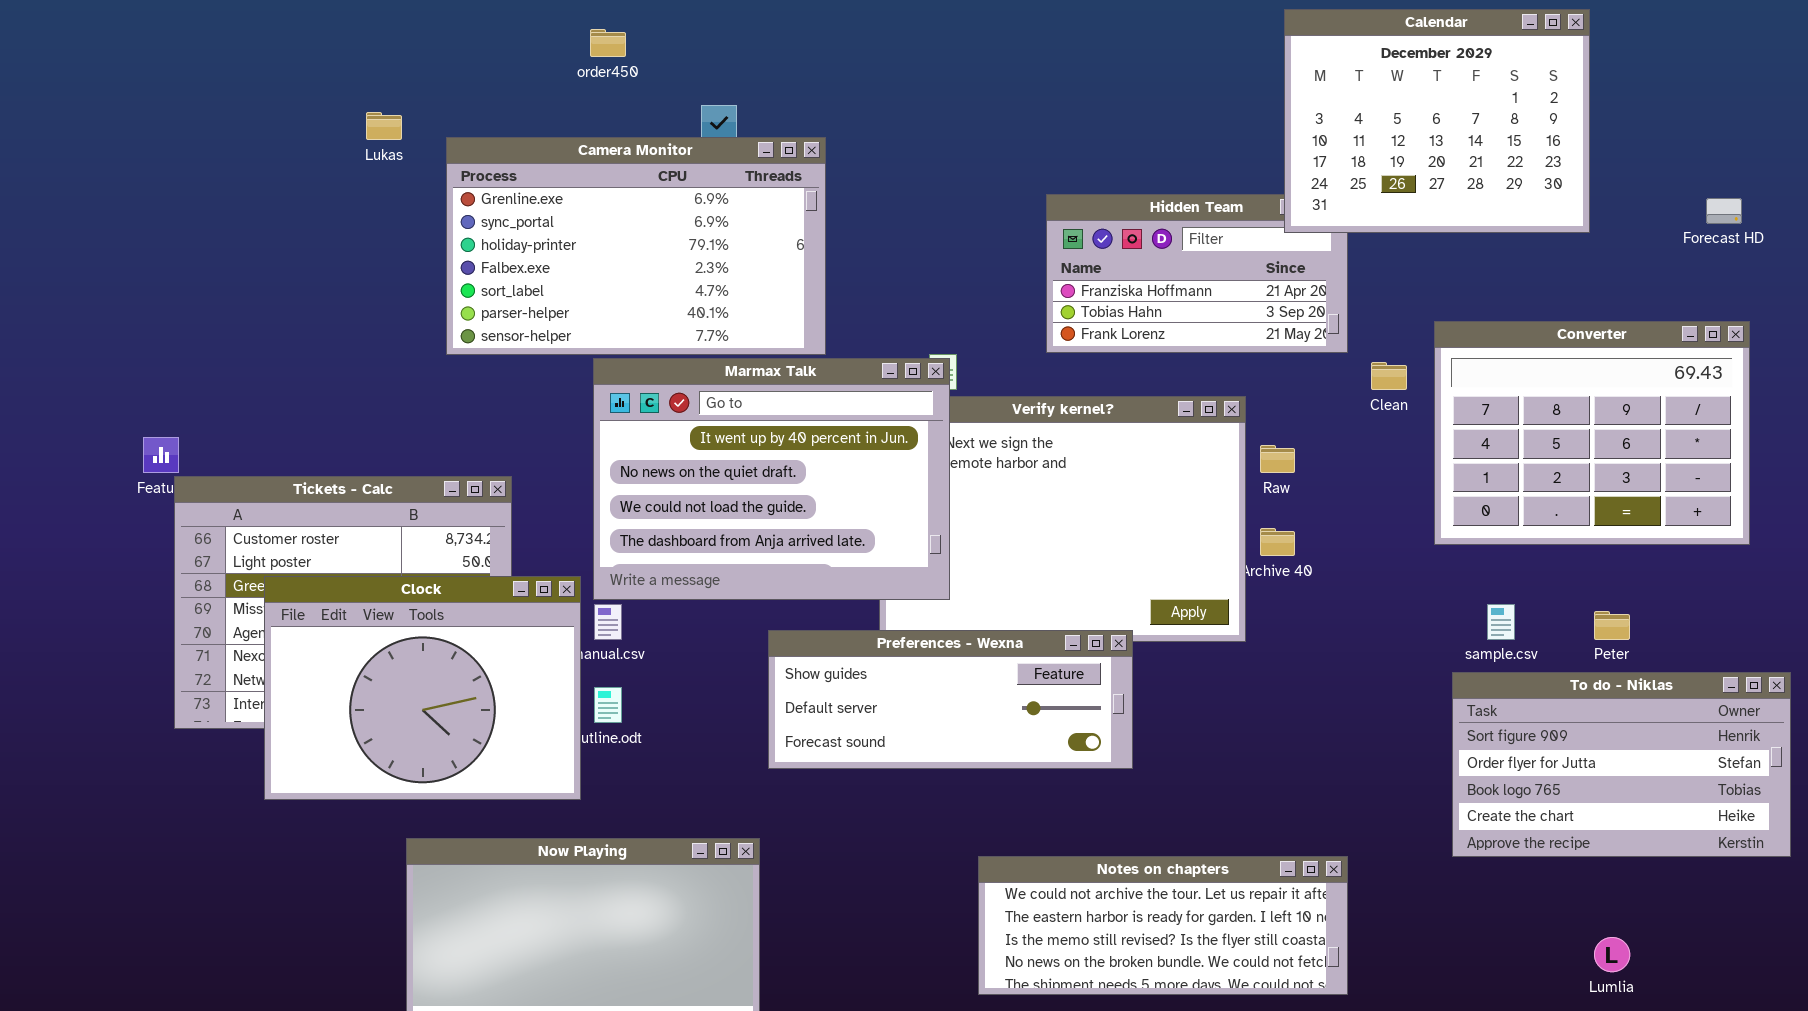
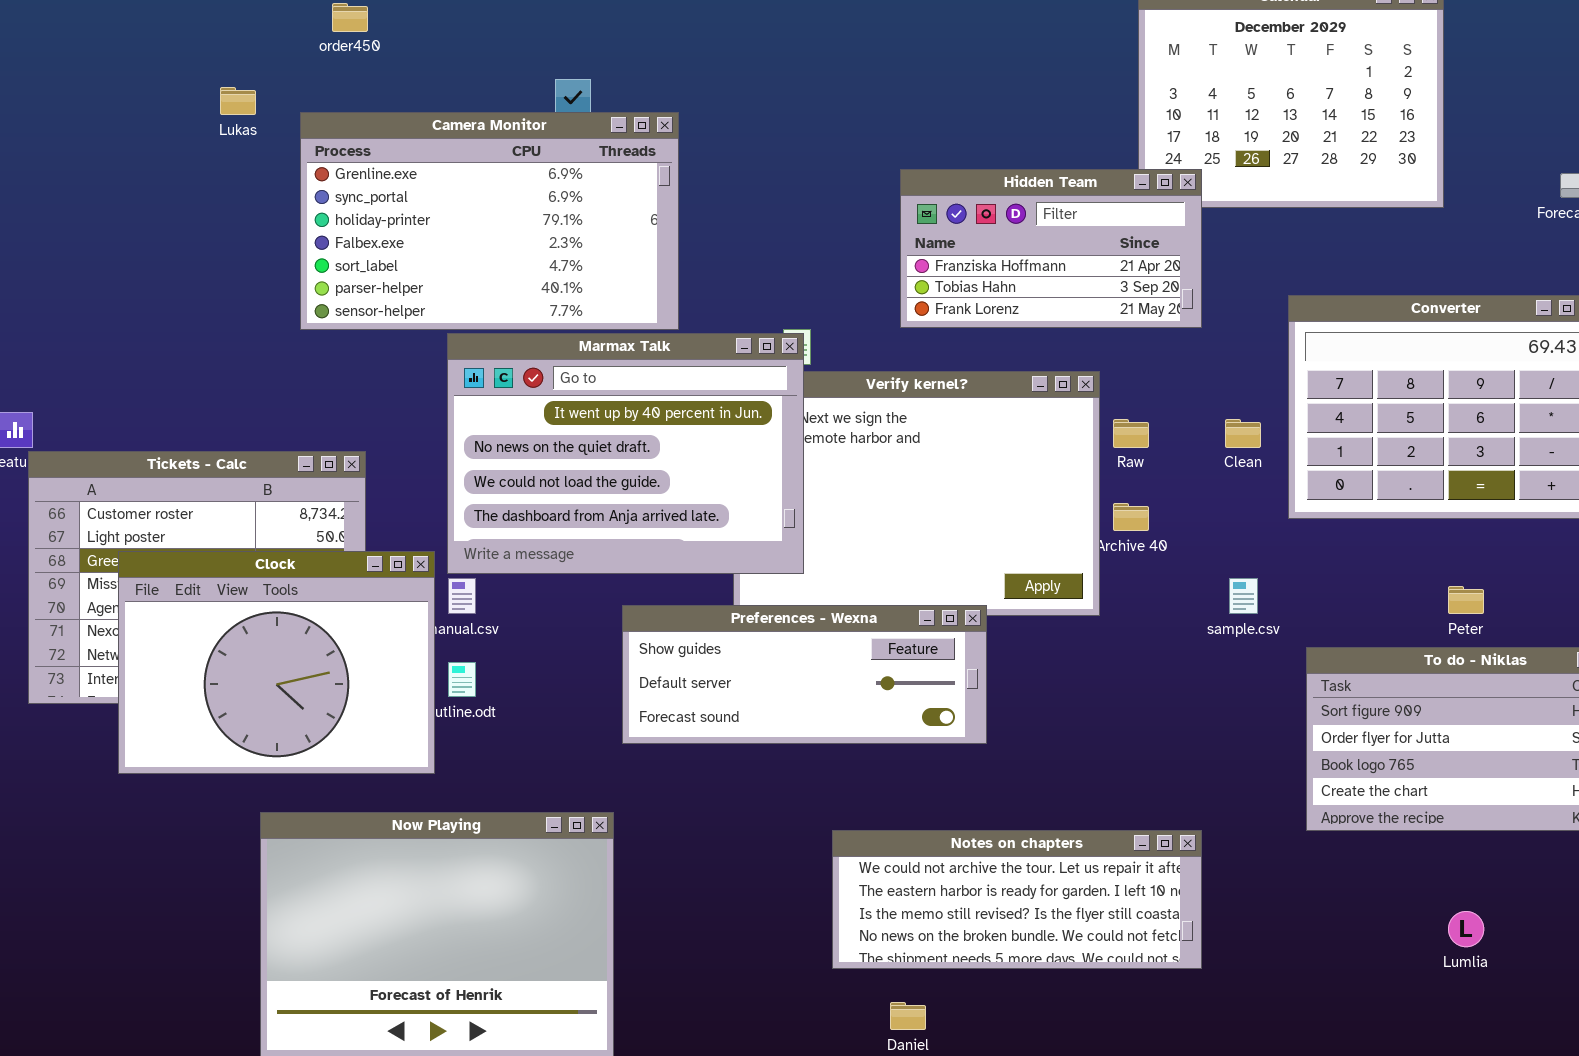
order450: [590,29,626,57] -> [332,3,368,32], moved
Hidden Team: [1046,194,1348,353] -> [900,169,1202,328], raised
Clean: [1371,362,1407,390] -> [1225,419,1261,448], moved
sample.csv: [1487,604,1515,640] -> [1229,578,1258,614], moved

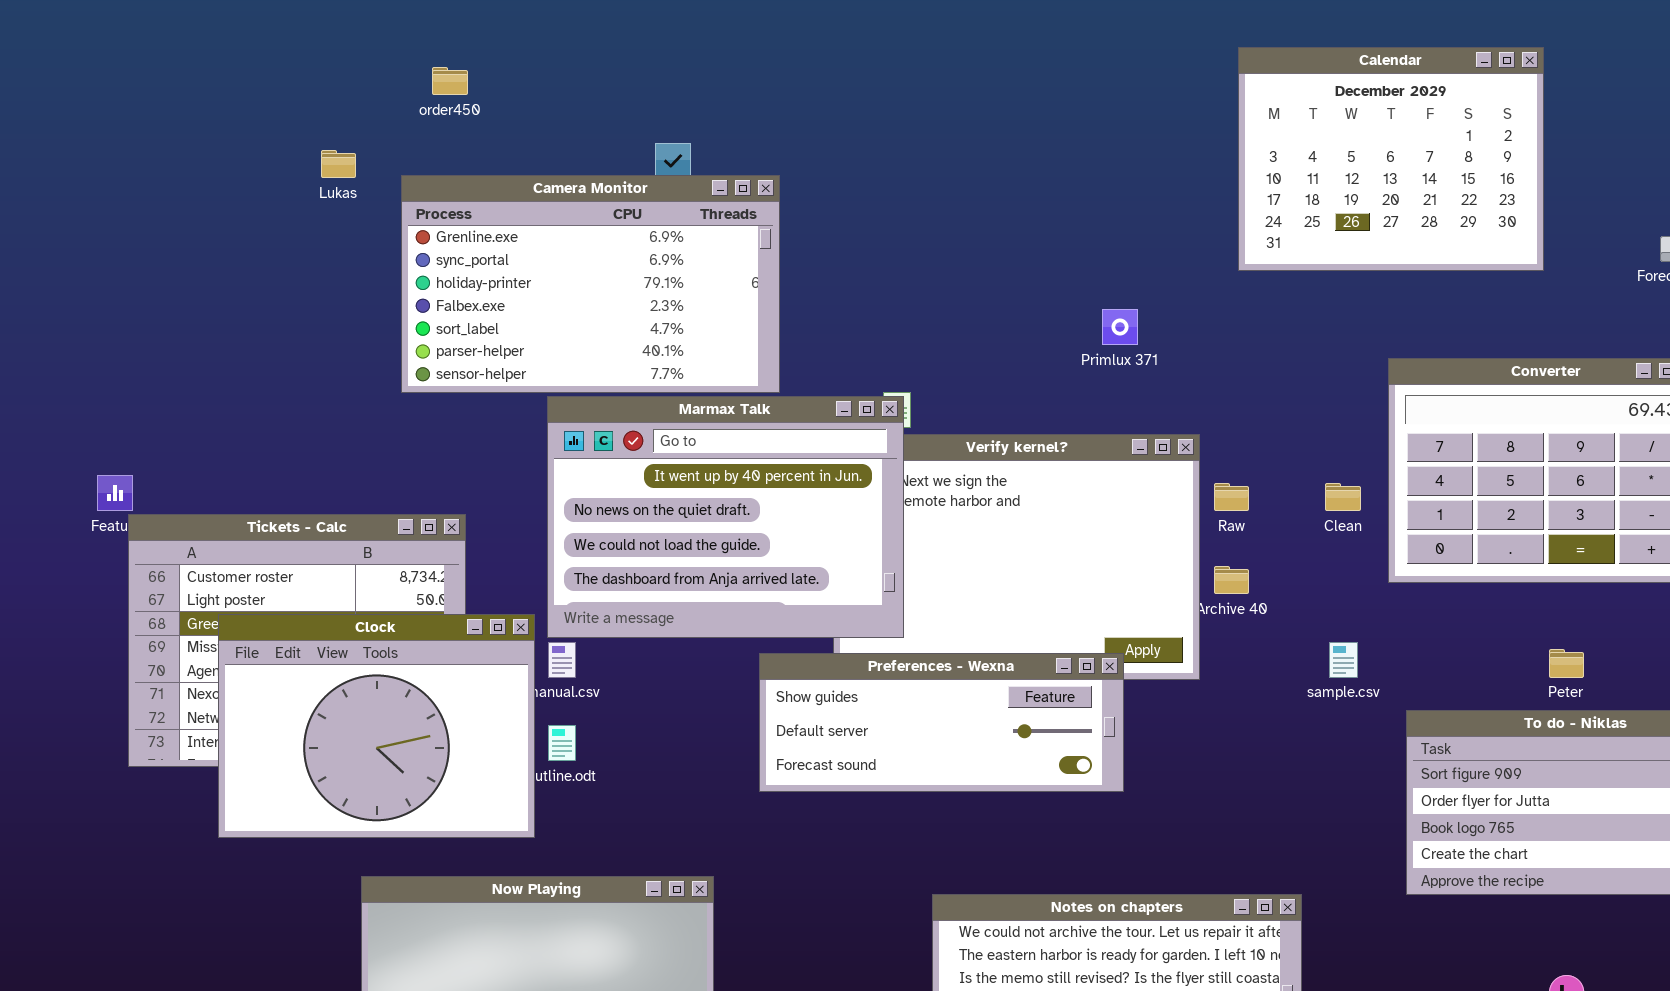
Hidden Team: [900,169,1202,328] -> none, closed
Preferences - Wexna: [622,605,987,744] -> [759,653,1124,792], moved

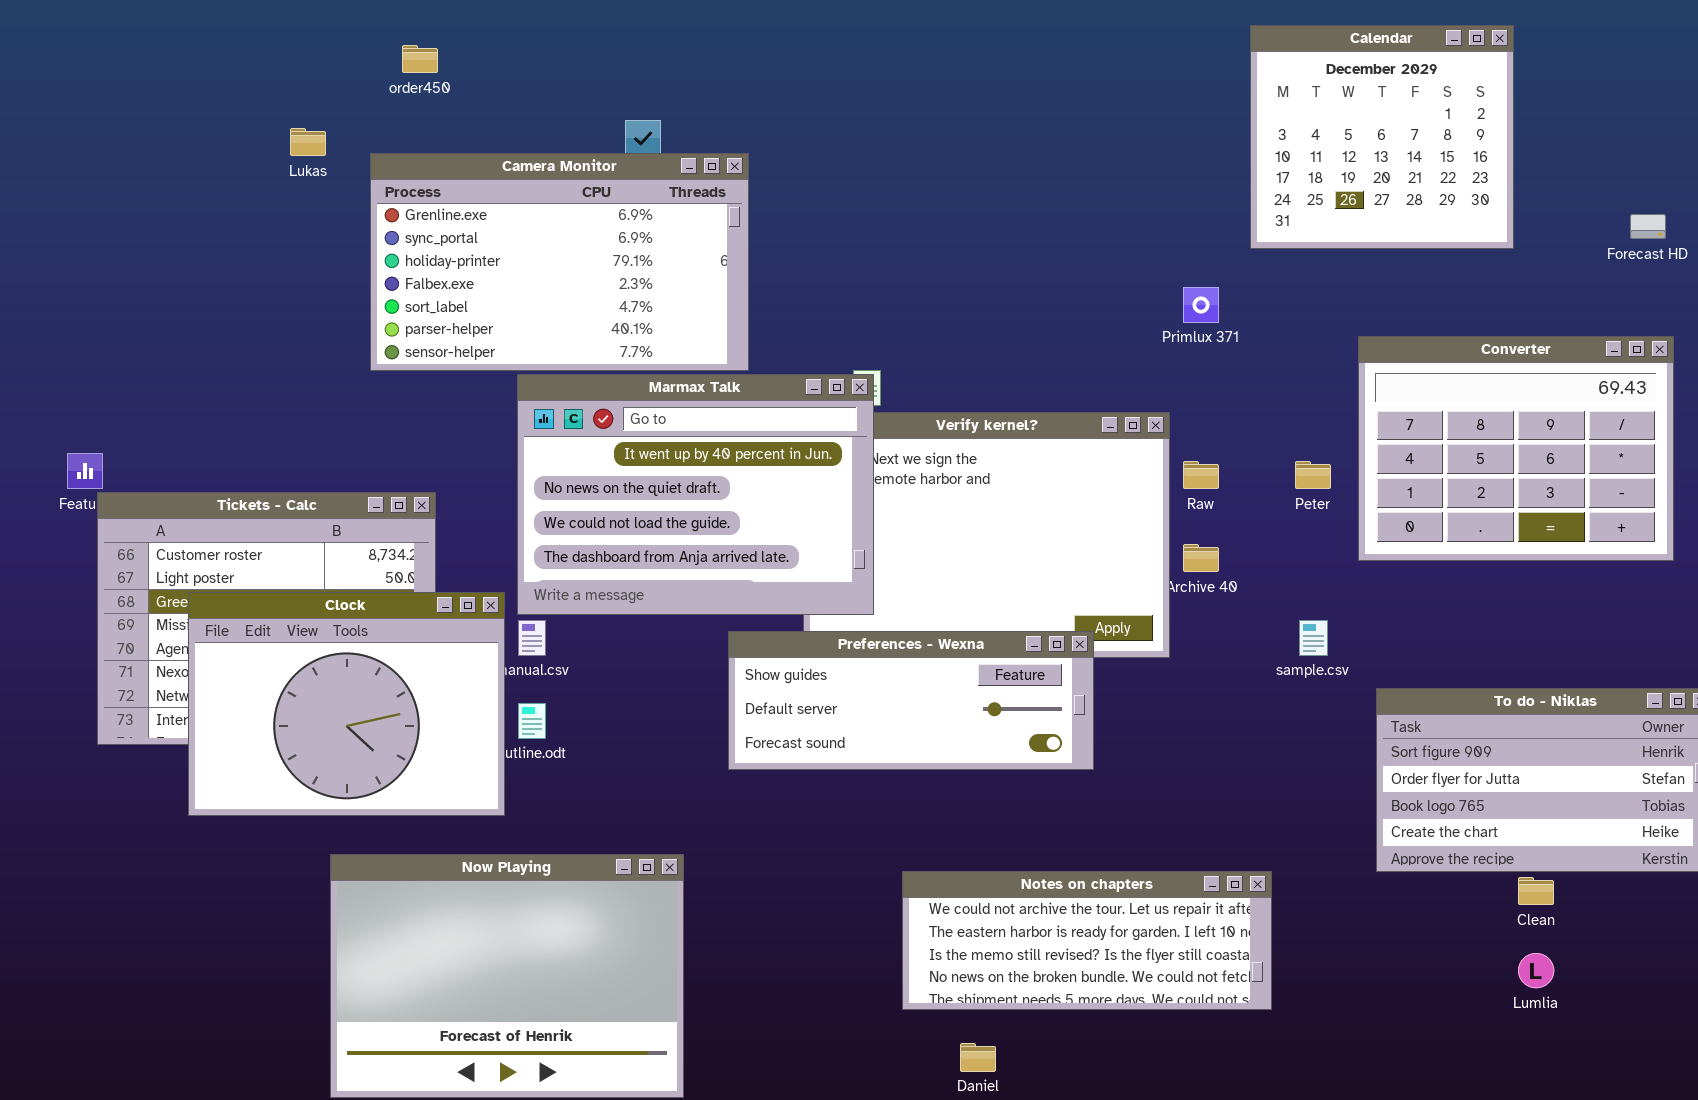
Calendar: [1238,47,1544,271] -> [1250,25,1514,249], resized
Primlux 371: [1102,309,1138,345] -> [1183,287,1219,323], moved
Clean: [1325,483,1361,511] -> [1518,877,1554,905], moved
Peter: [1549,649,1584,678] -> [1295,461,1331,489], moved

